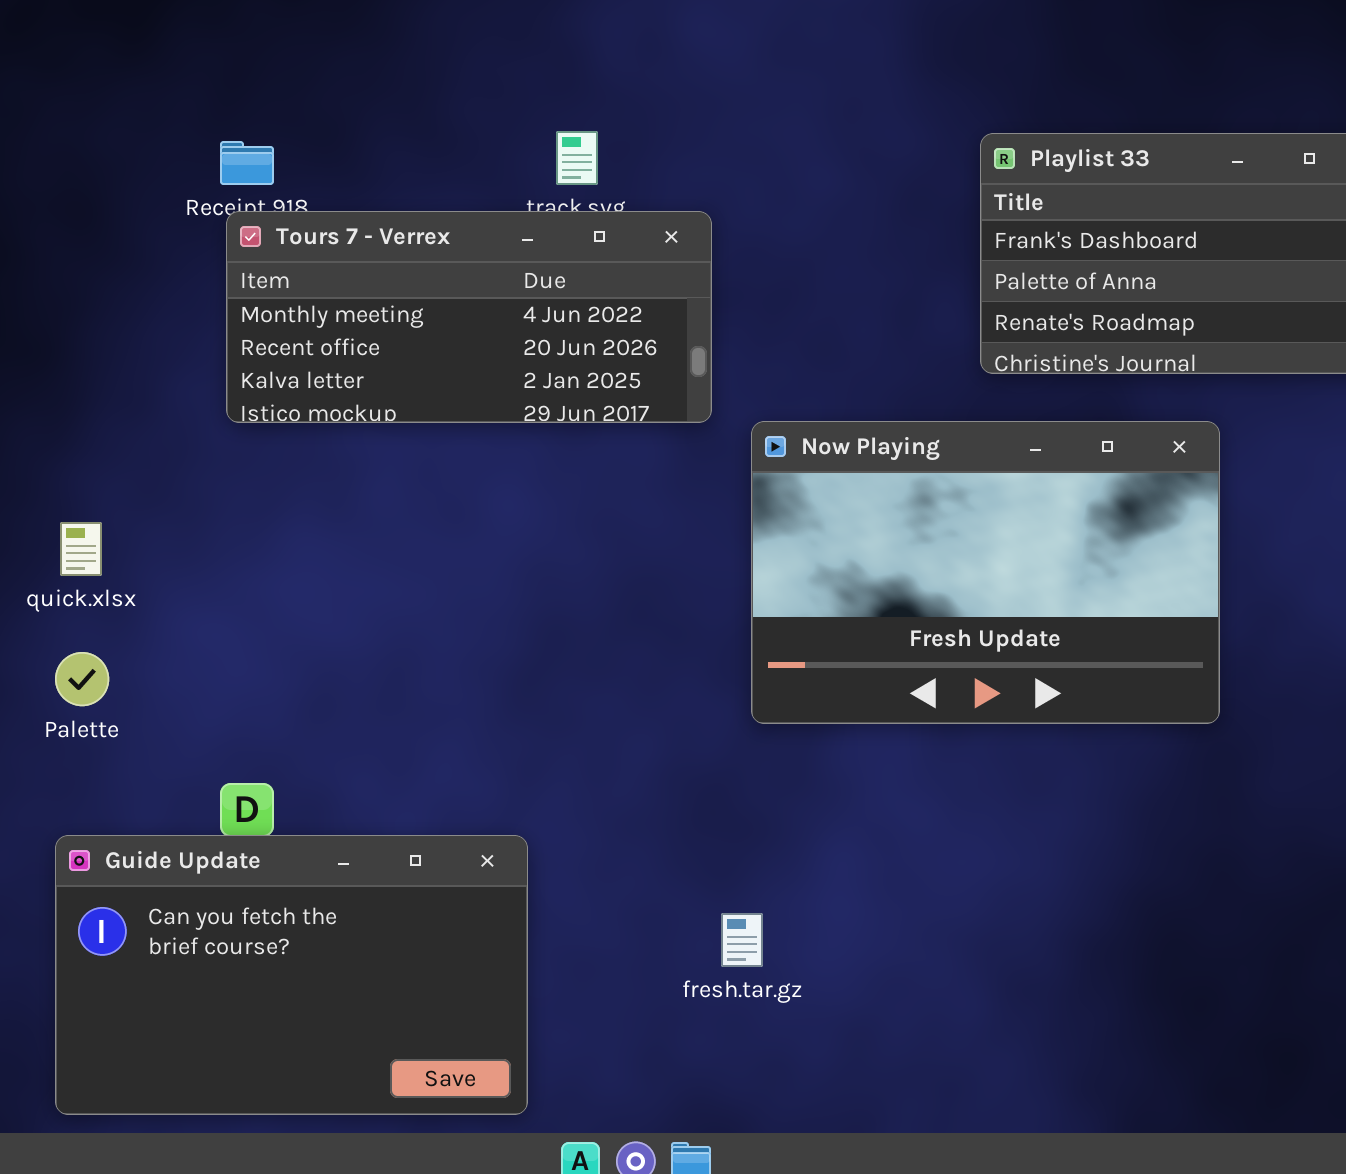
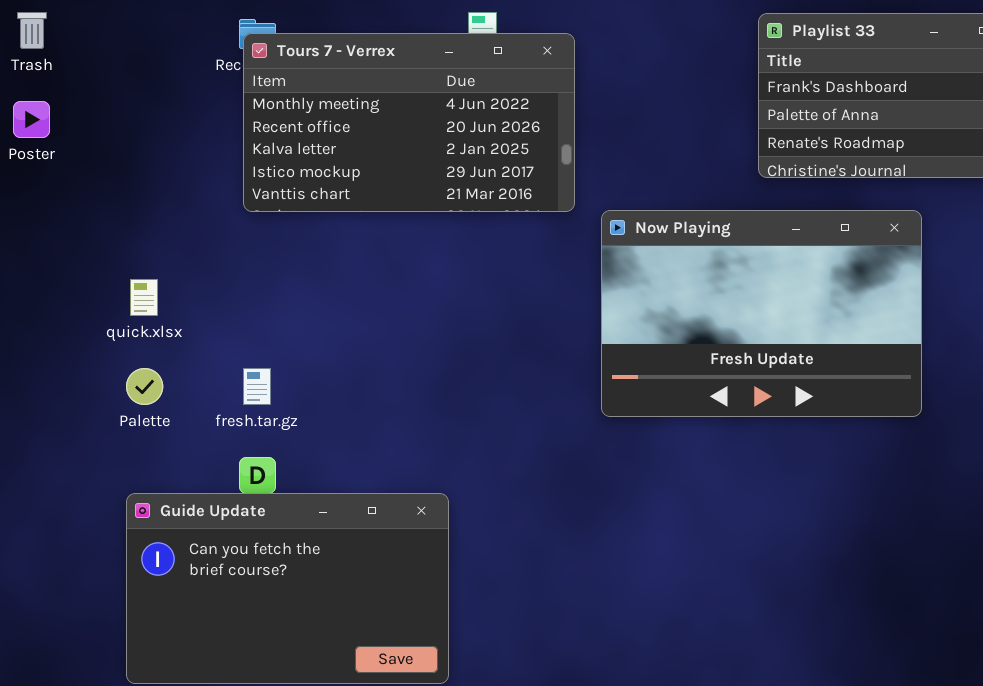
Tours 7 - Verrex: [226,211,712,423] -> [243,33,575,212], resized
fresh.tar.gz: [721,913,763,967] -> [243,368,271,405], moved

